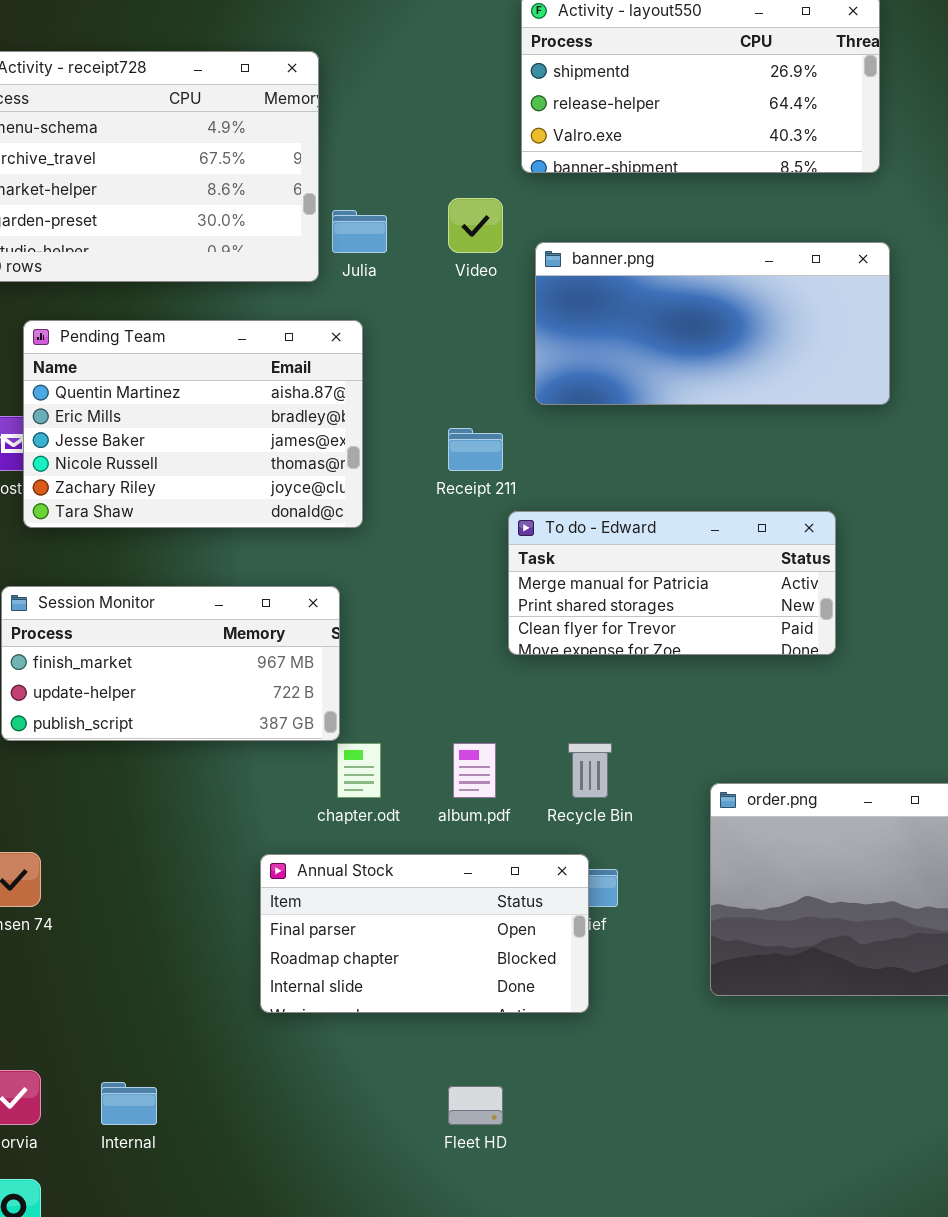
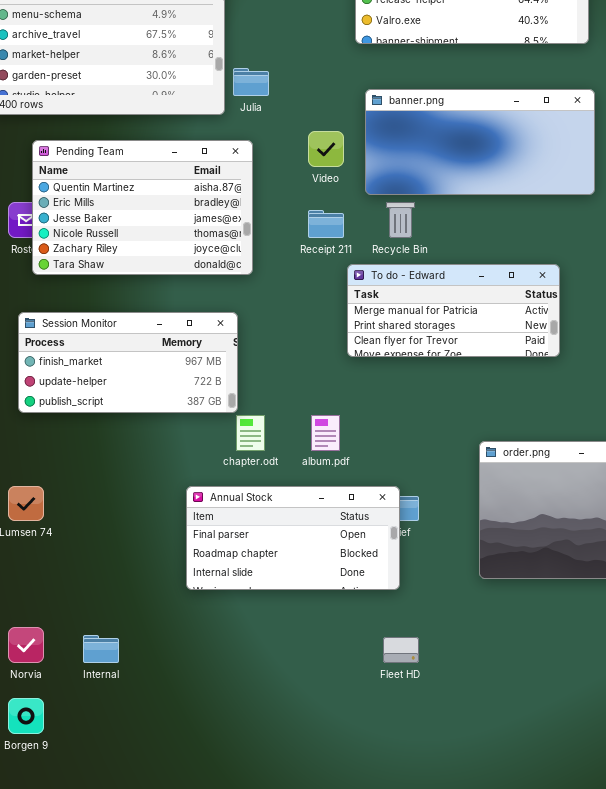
Video: [448,198,503,253] -> [308,131,344,167], moved
Recycle Bin: [568,743,612,798] -> [386,202,415,238], moved
Fleet HD: [448,1086,503,1125] -> [383,637,419,663], moved

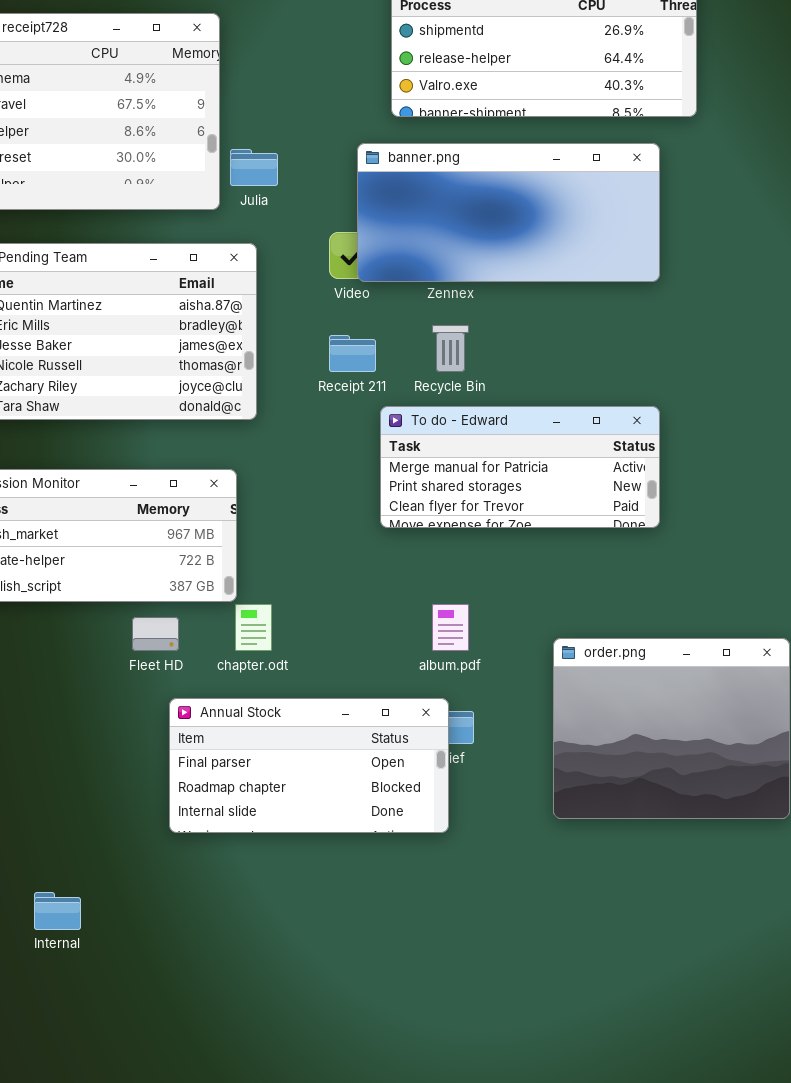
banner.png: [365,89,595,195] -> [357,143,660,282], moved
album.pdf: [311,415,340,451] -> [432,604,469,651], moved
Fleet HD: [383,637,419,663] -> [132,617,179,651], moved

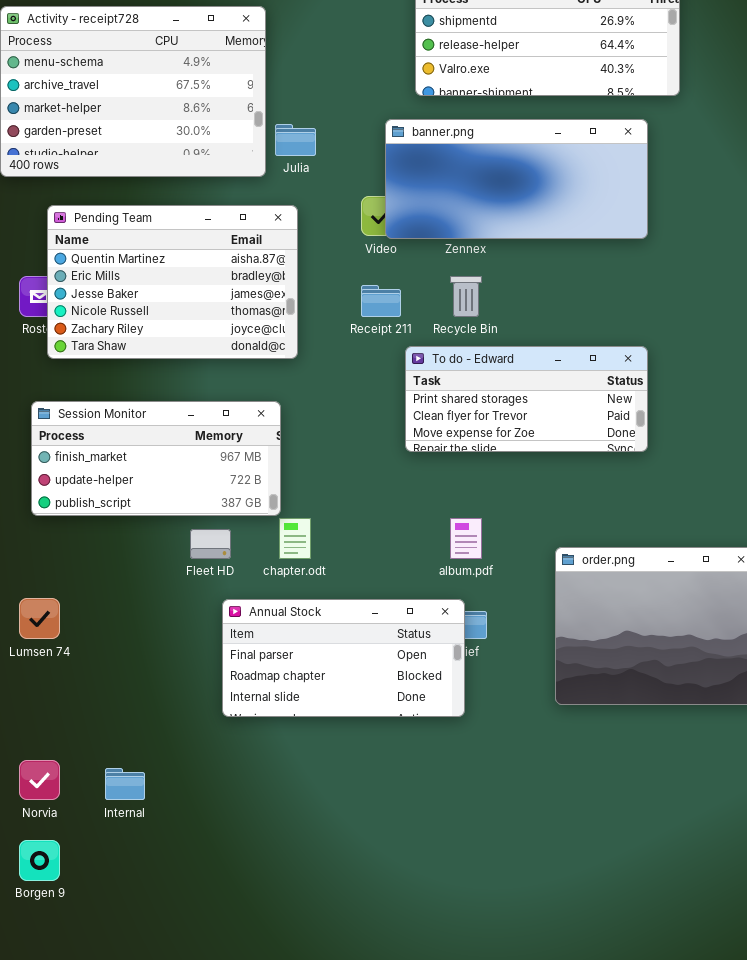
To do - Edward: [380,406,660,528] -> [405,346,648,452], scrolled down 1 row

